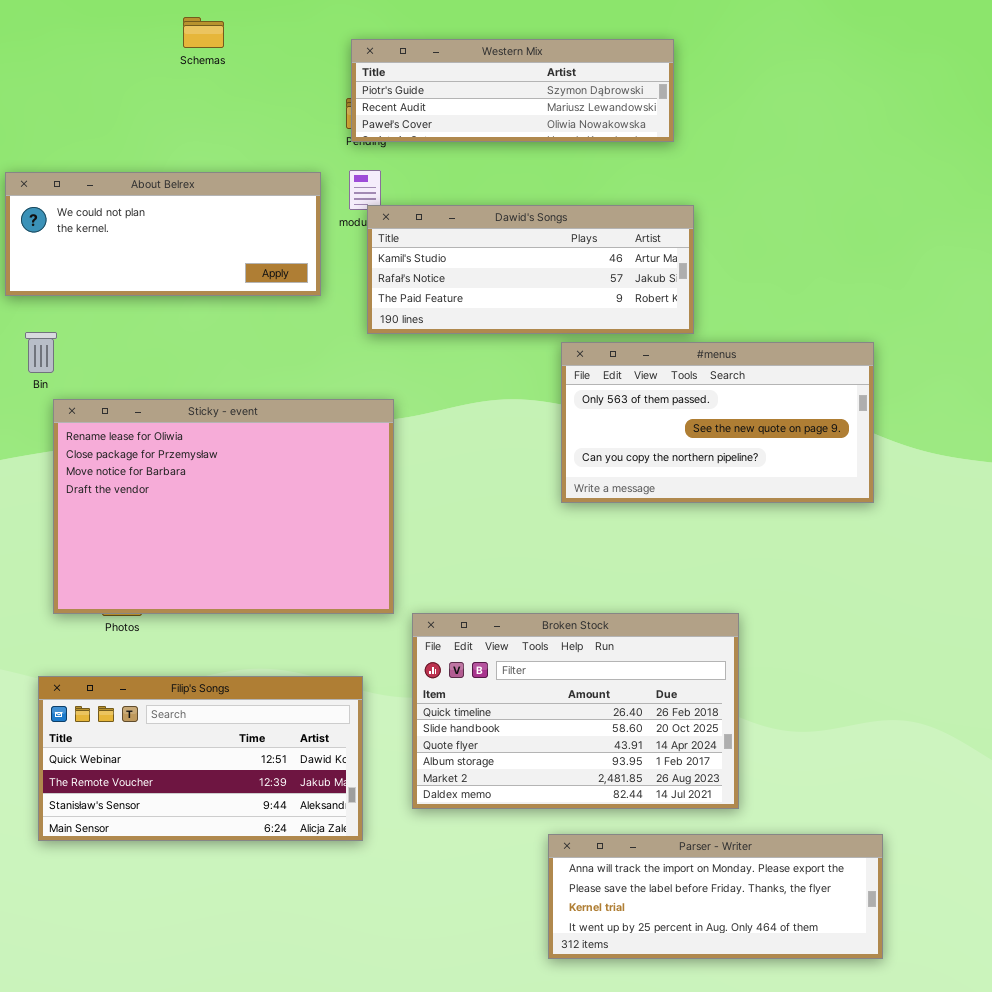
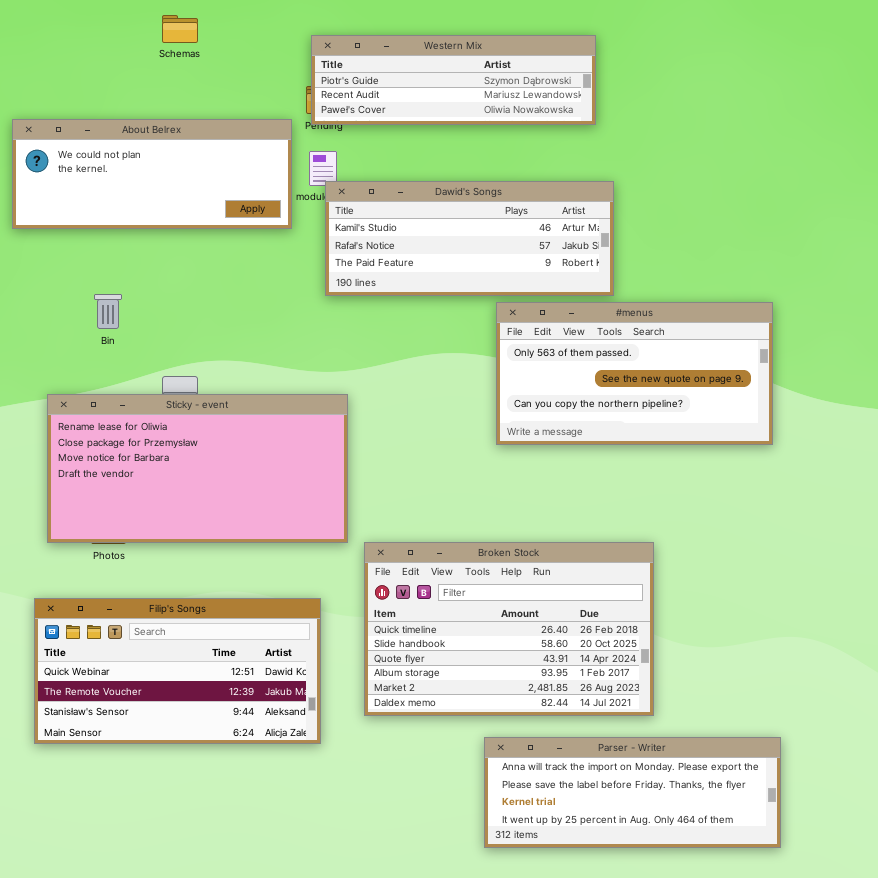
About Belrex: [5,172,321,296] -> [12,119,292,229], moved
Bin: [25,332,57,373] -> [94,294,122,329], moved
Sticky - event: [53,399,394,614] -> [47,394,348,543], resized

